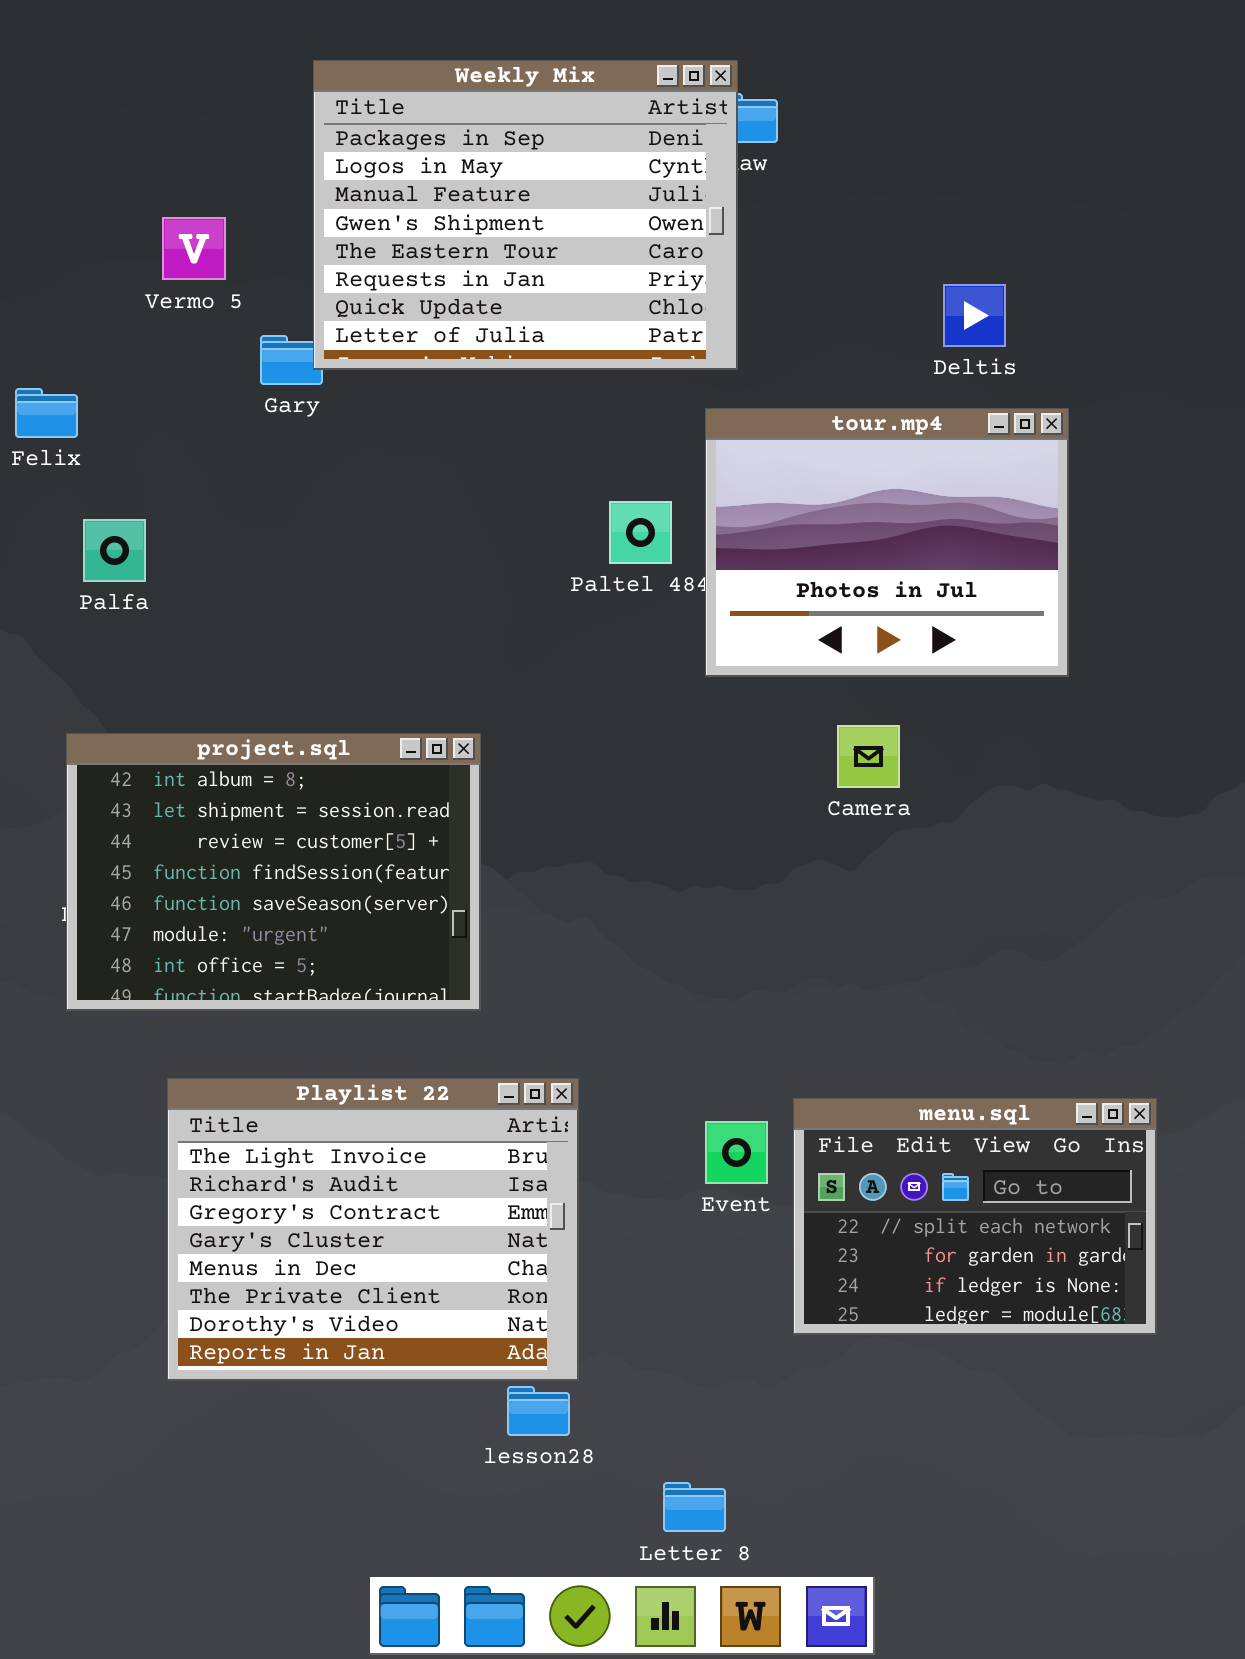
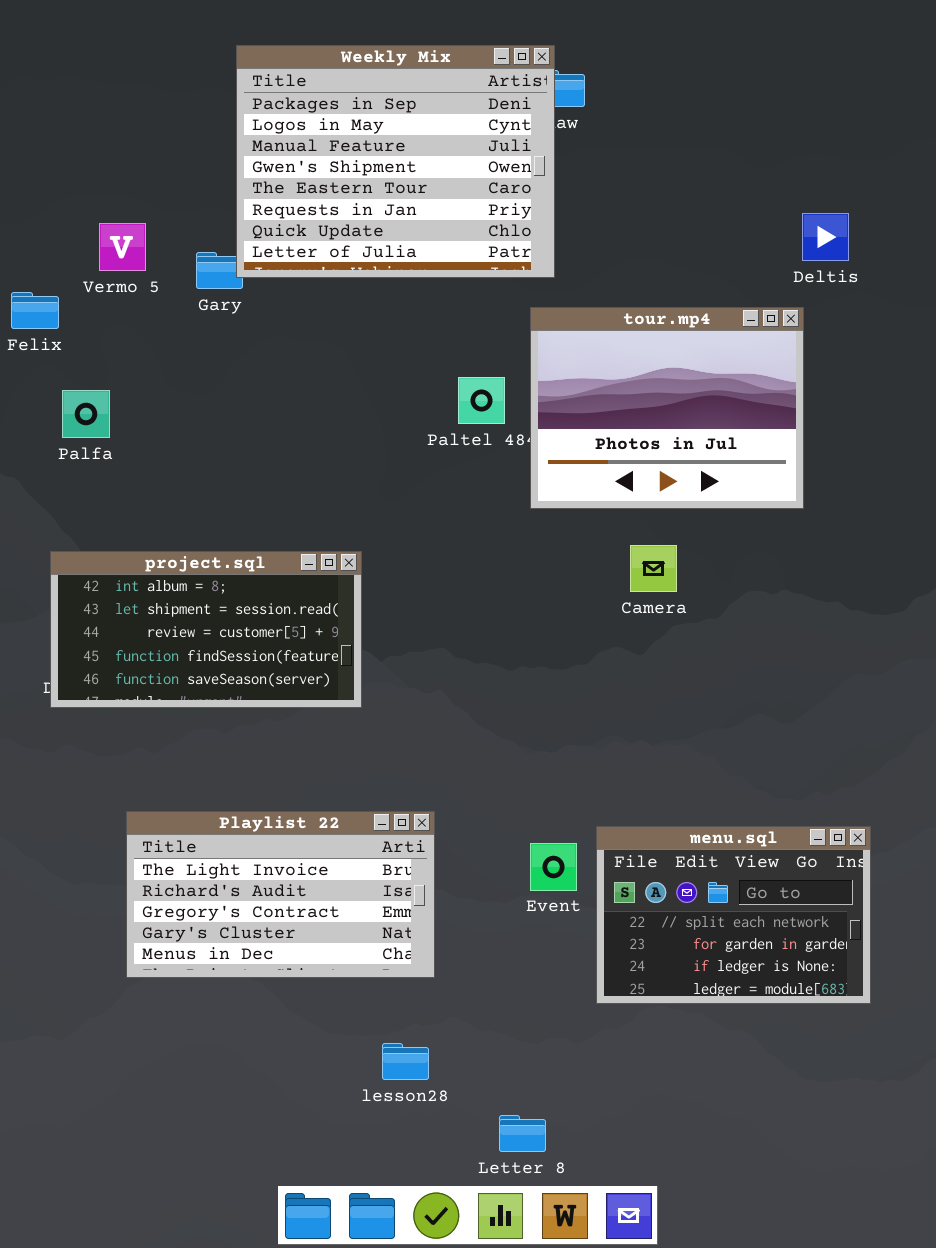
Vermo 5: [162,217,226,280] -> [99,223,146,271], moved
Deltis: [943,284,1006,347] -> [802,213,849,261], moved
project.sql: [66,733,481,1011] -> [50,551,362,708], resized
Playlist 22: [167,1078,579,1381] -> [126,811,435,978], resized

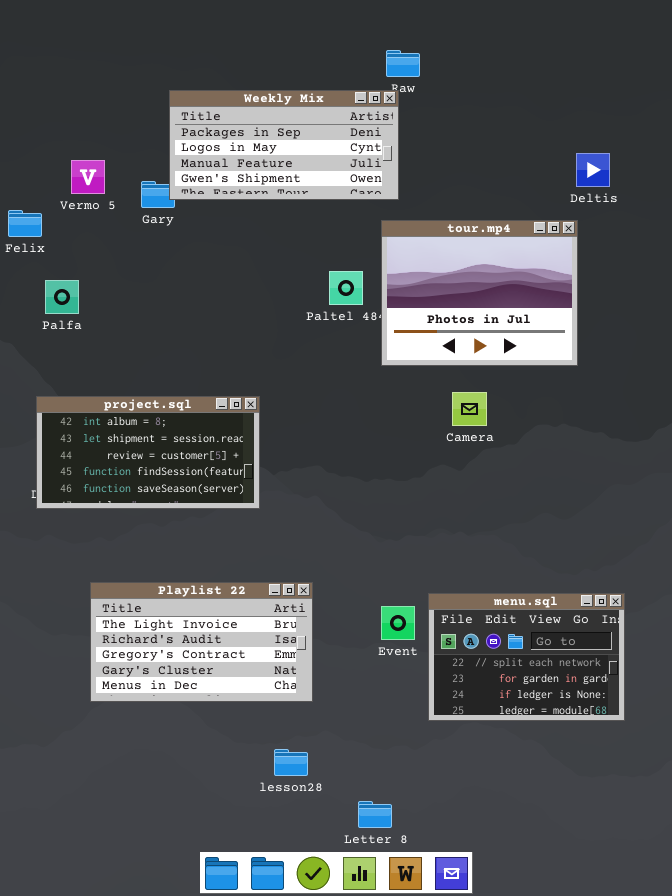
Weekly Mix: [236,45,555,278] -> [169,90,399,200], resized

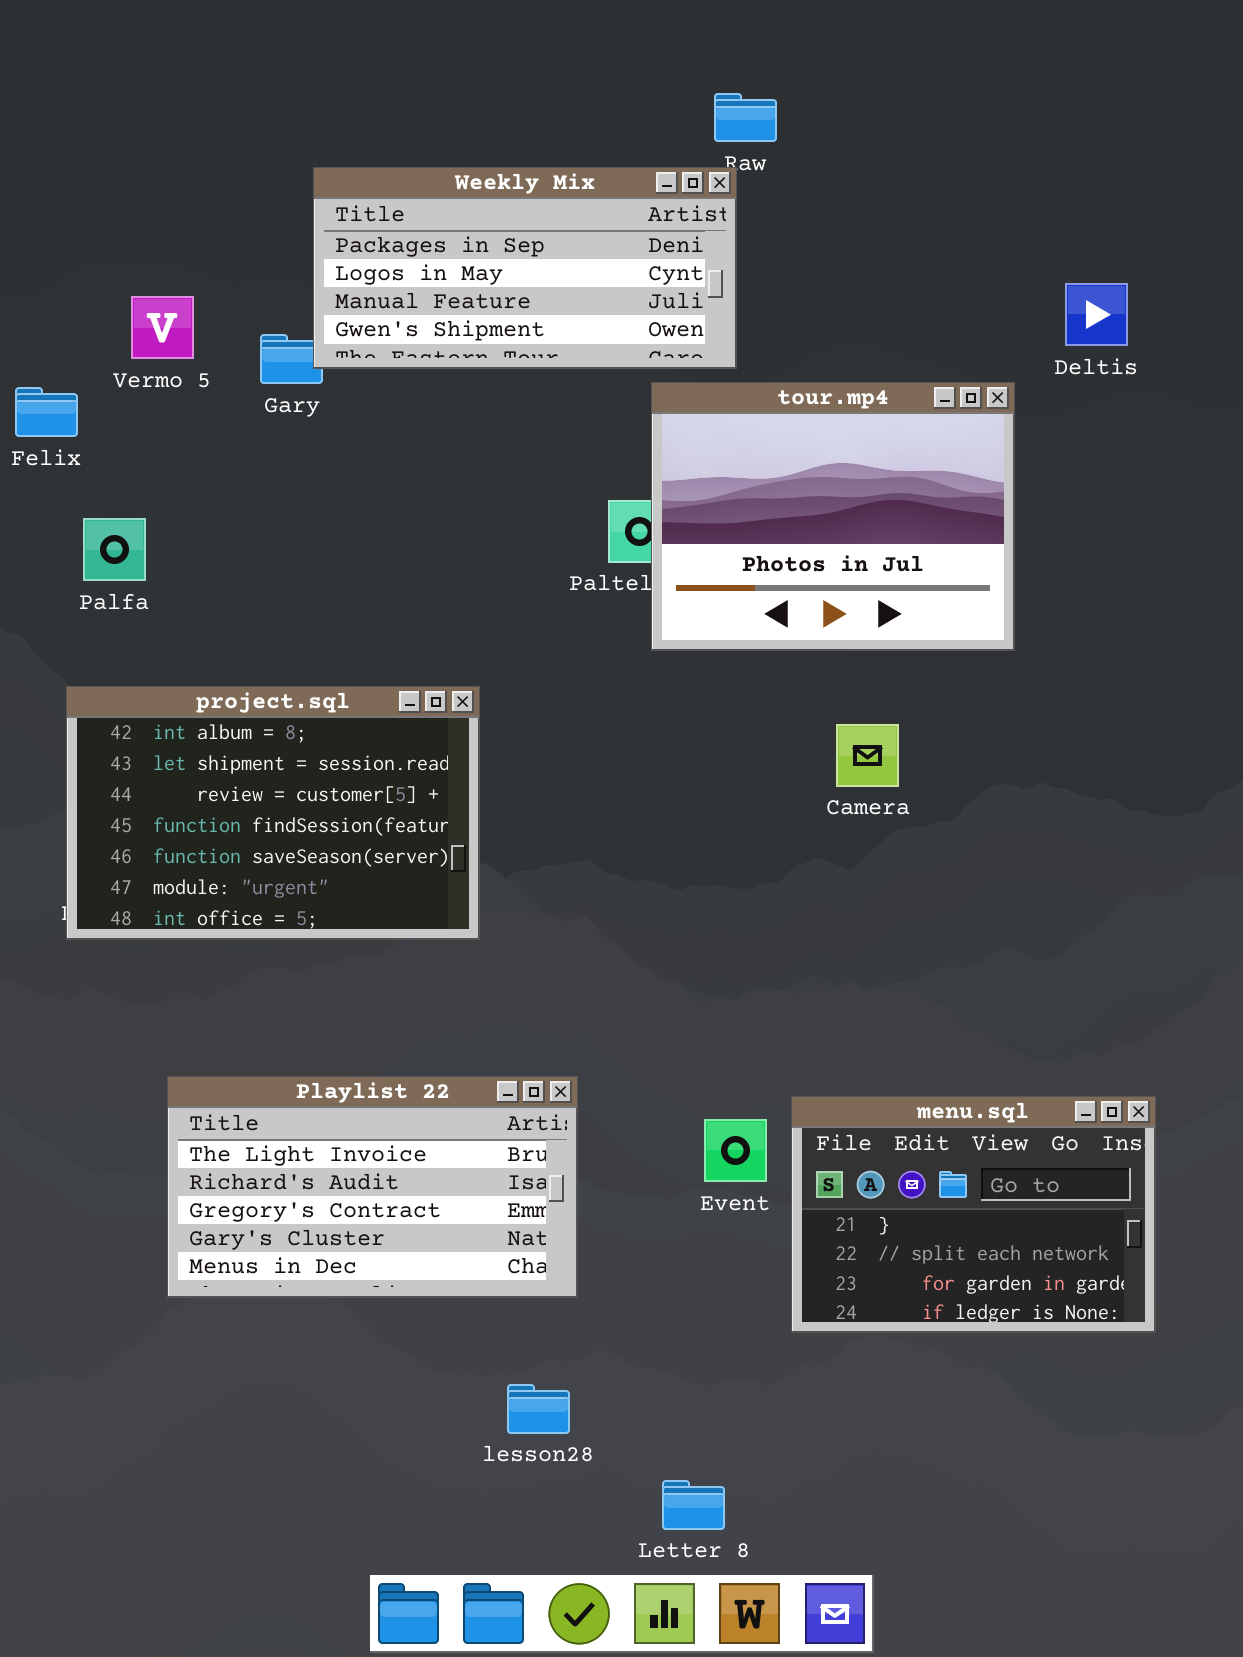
tour.mp4: [381,220,578,366] -> [651,382,1015,651], moved
project.sql: [36,396,260,509] -> [66,686,480,940], resized
menu.sql: [428,593,625,721] -> [791,1096,1156,1333], scrolled up 1 row

